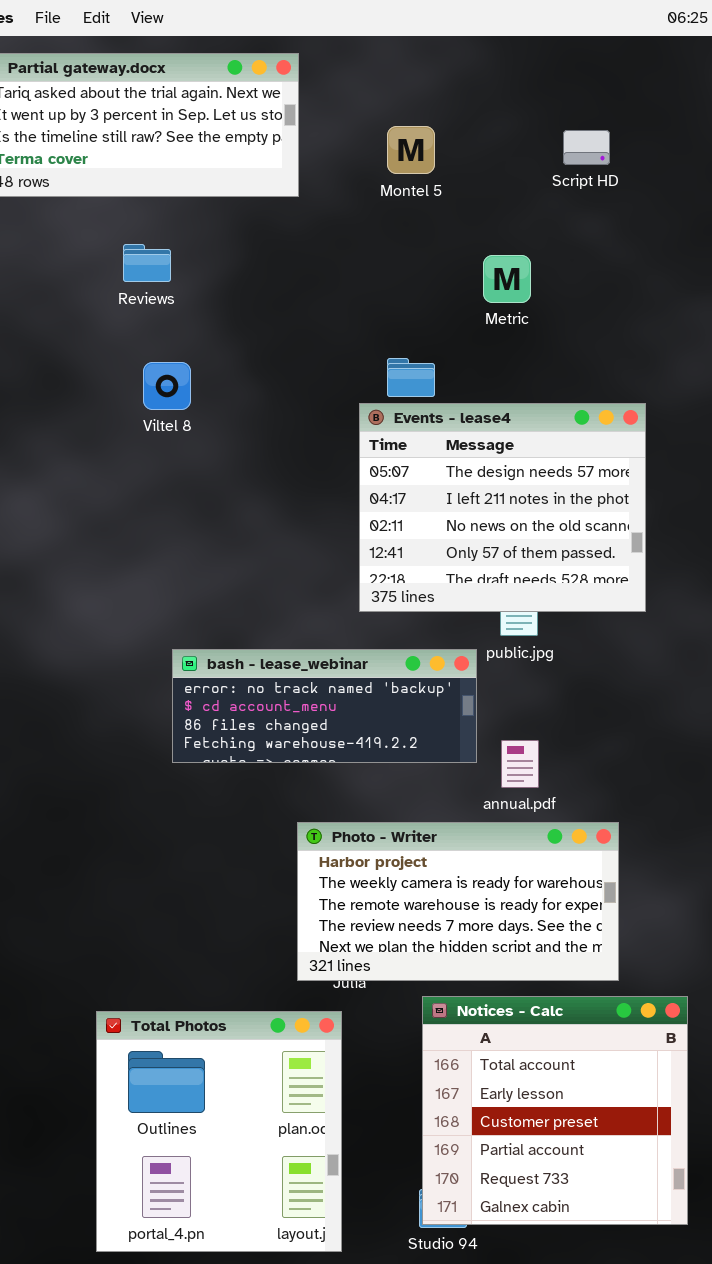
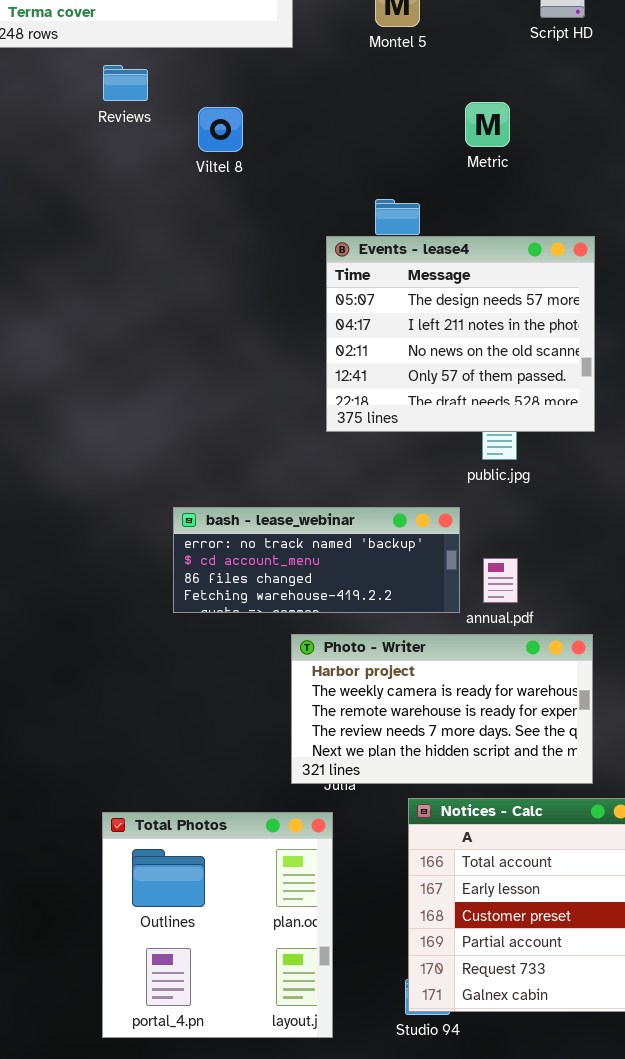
Reviews: [123,244,171,282] -> [103,65,148,101], moved
Viltel 8: [143,362,191,410] -> [198,107,243,152], moved
Events - lease4: [359,403,646,612] -> [326,236,595,432], moved
bash - lease_webinar: [172,649,477,763] -> [173,507,460,613], moved

